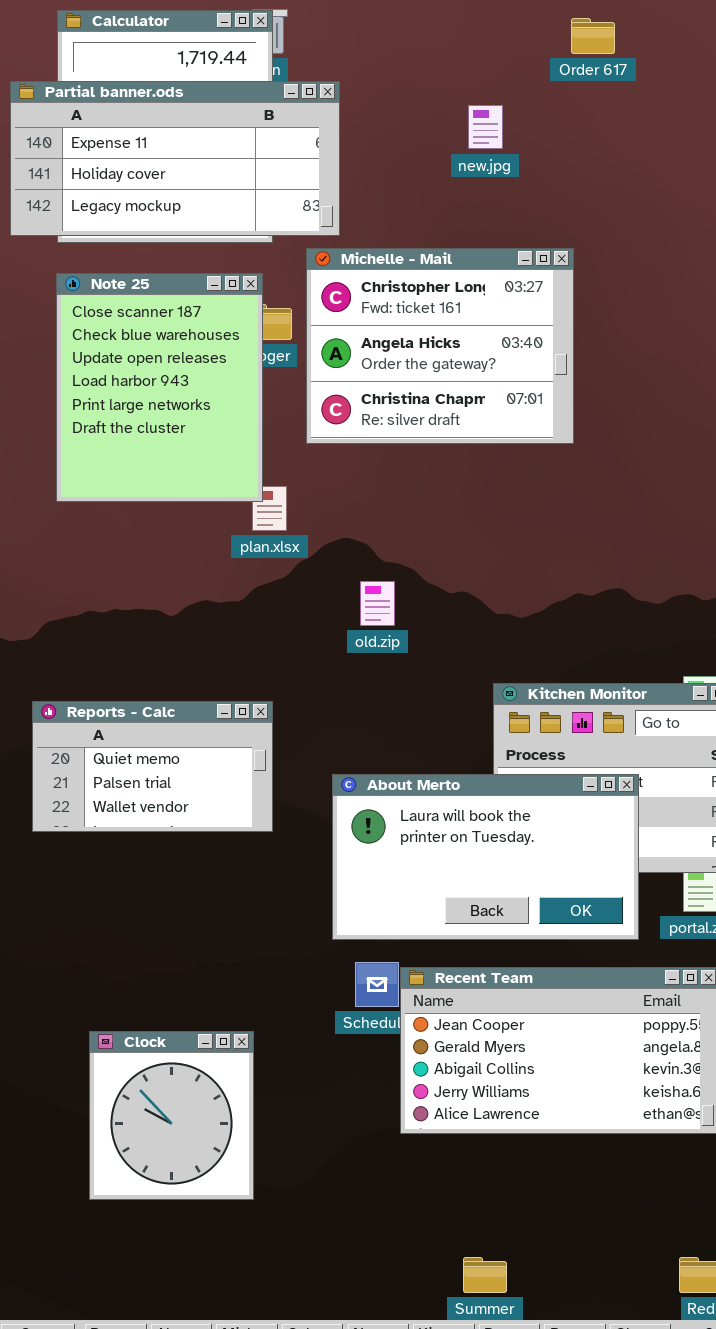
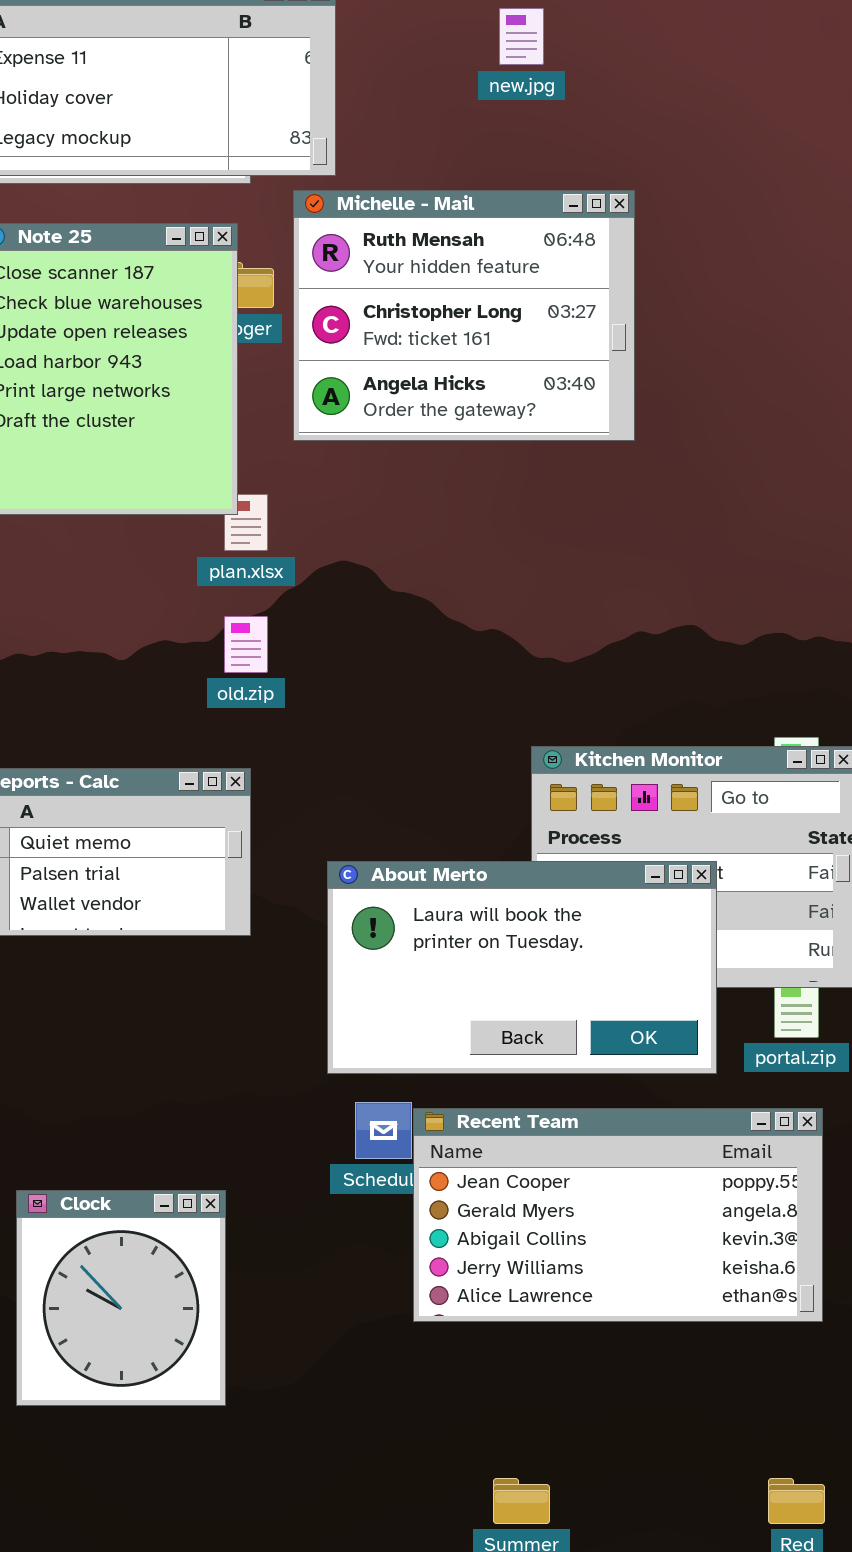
Michelle - Mail: [306,248,574,444] -> [293,190,635,441], scrolled up 1 row
old.zip: [360,581,395,626] -> [224,616,268,673], moved

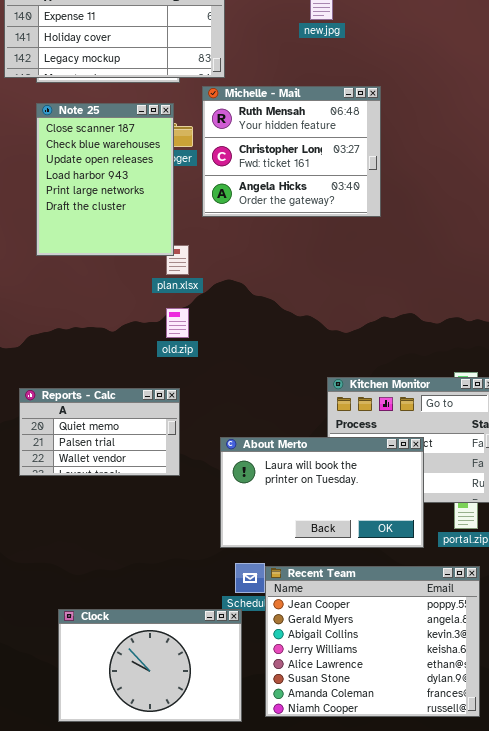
Recent Team: [413,1108,823,1322] -> [265,566,480,717], resized
Clock: [16,1190,226,1406] -> [58,609,242,722], resized

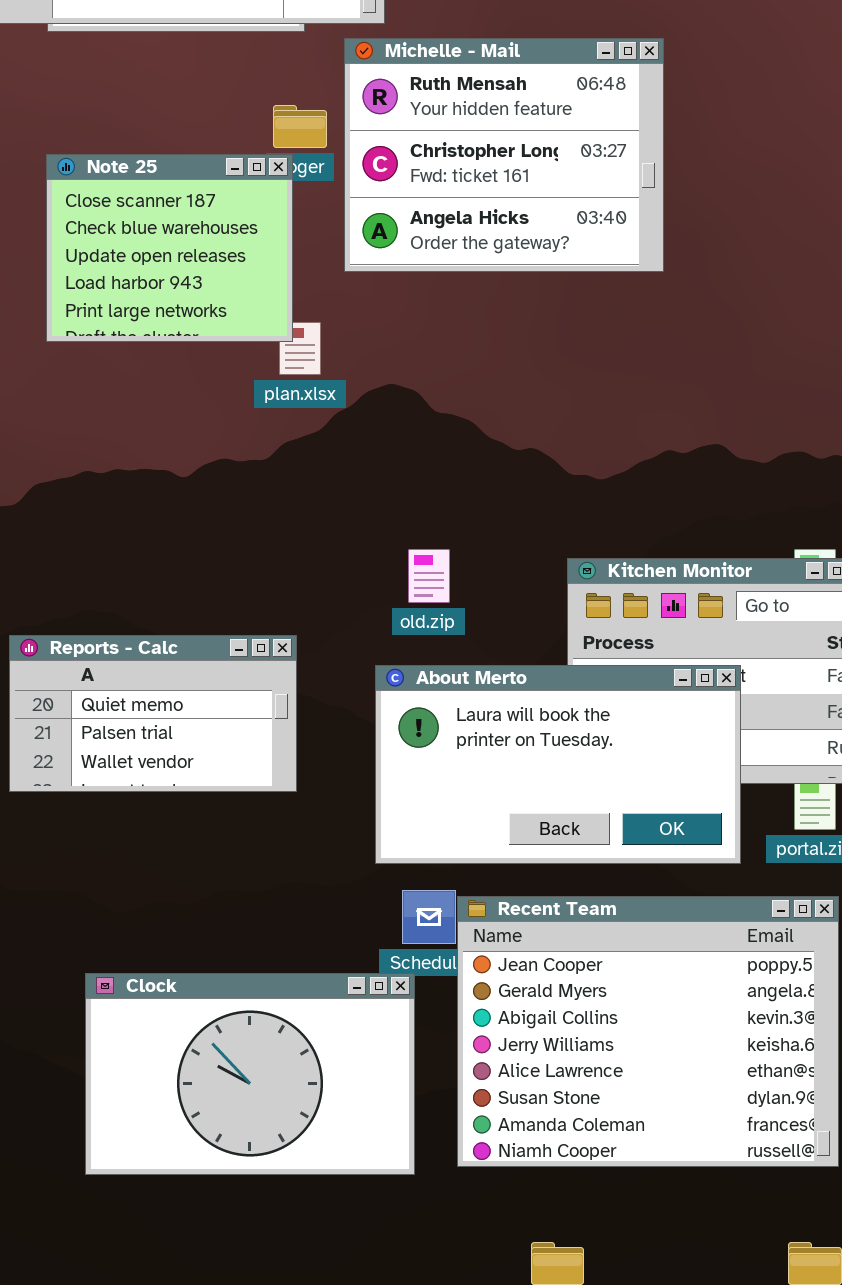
Note 25: [36,103,174,256] -> [46,154,293,342], resized
old.zip: [166,308,189,338] -> [408,549,450,603], moved
Reports - Calc: [19,388,180,476] -> [9,635,297,792], moved

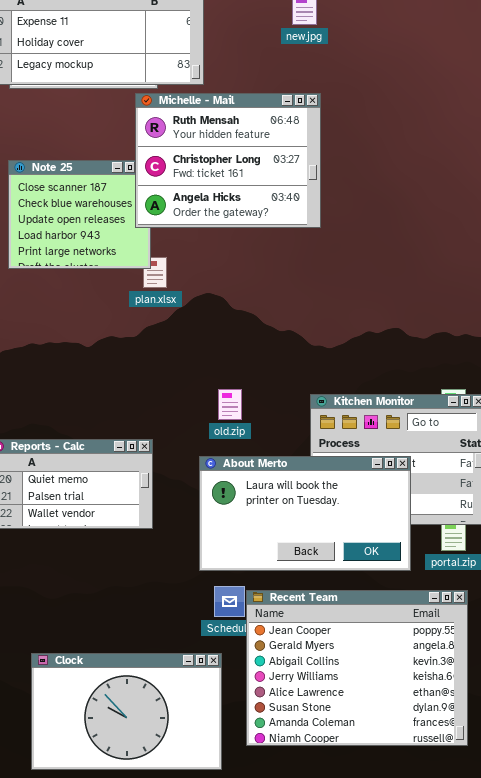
Michelle - Mail: [344,38,664,272] -> [135,93,321,228], moved
Clock: [85,973,415,1175] -> [31,653,222,770], moved

